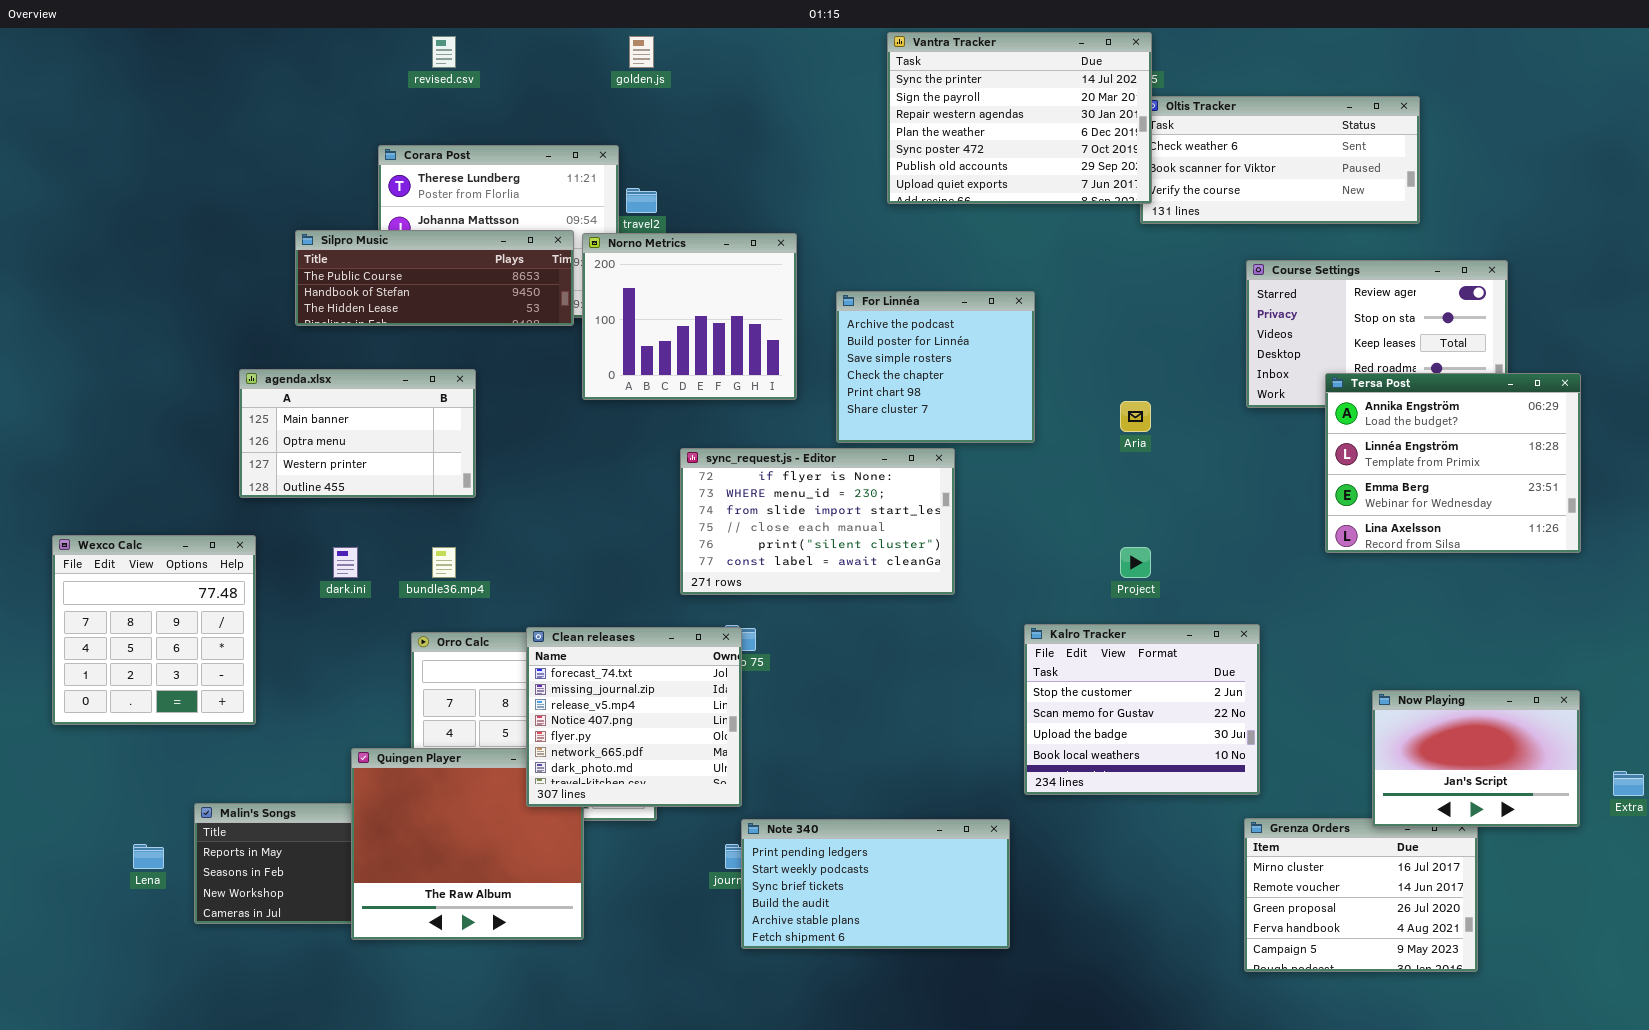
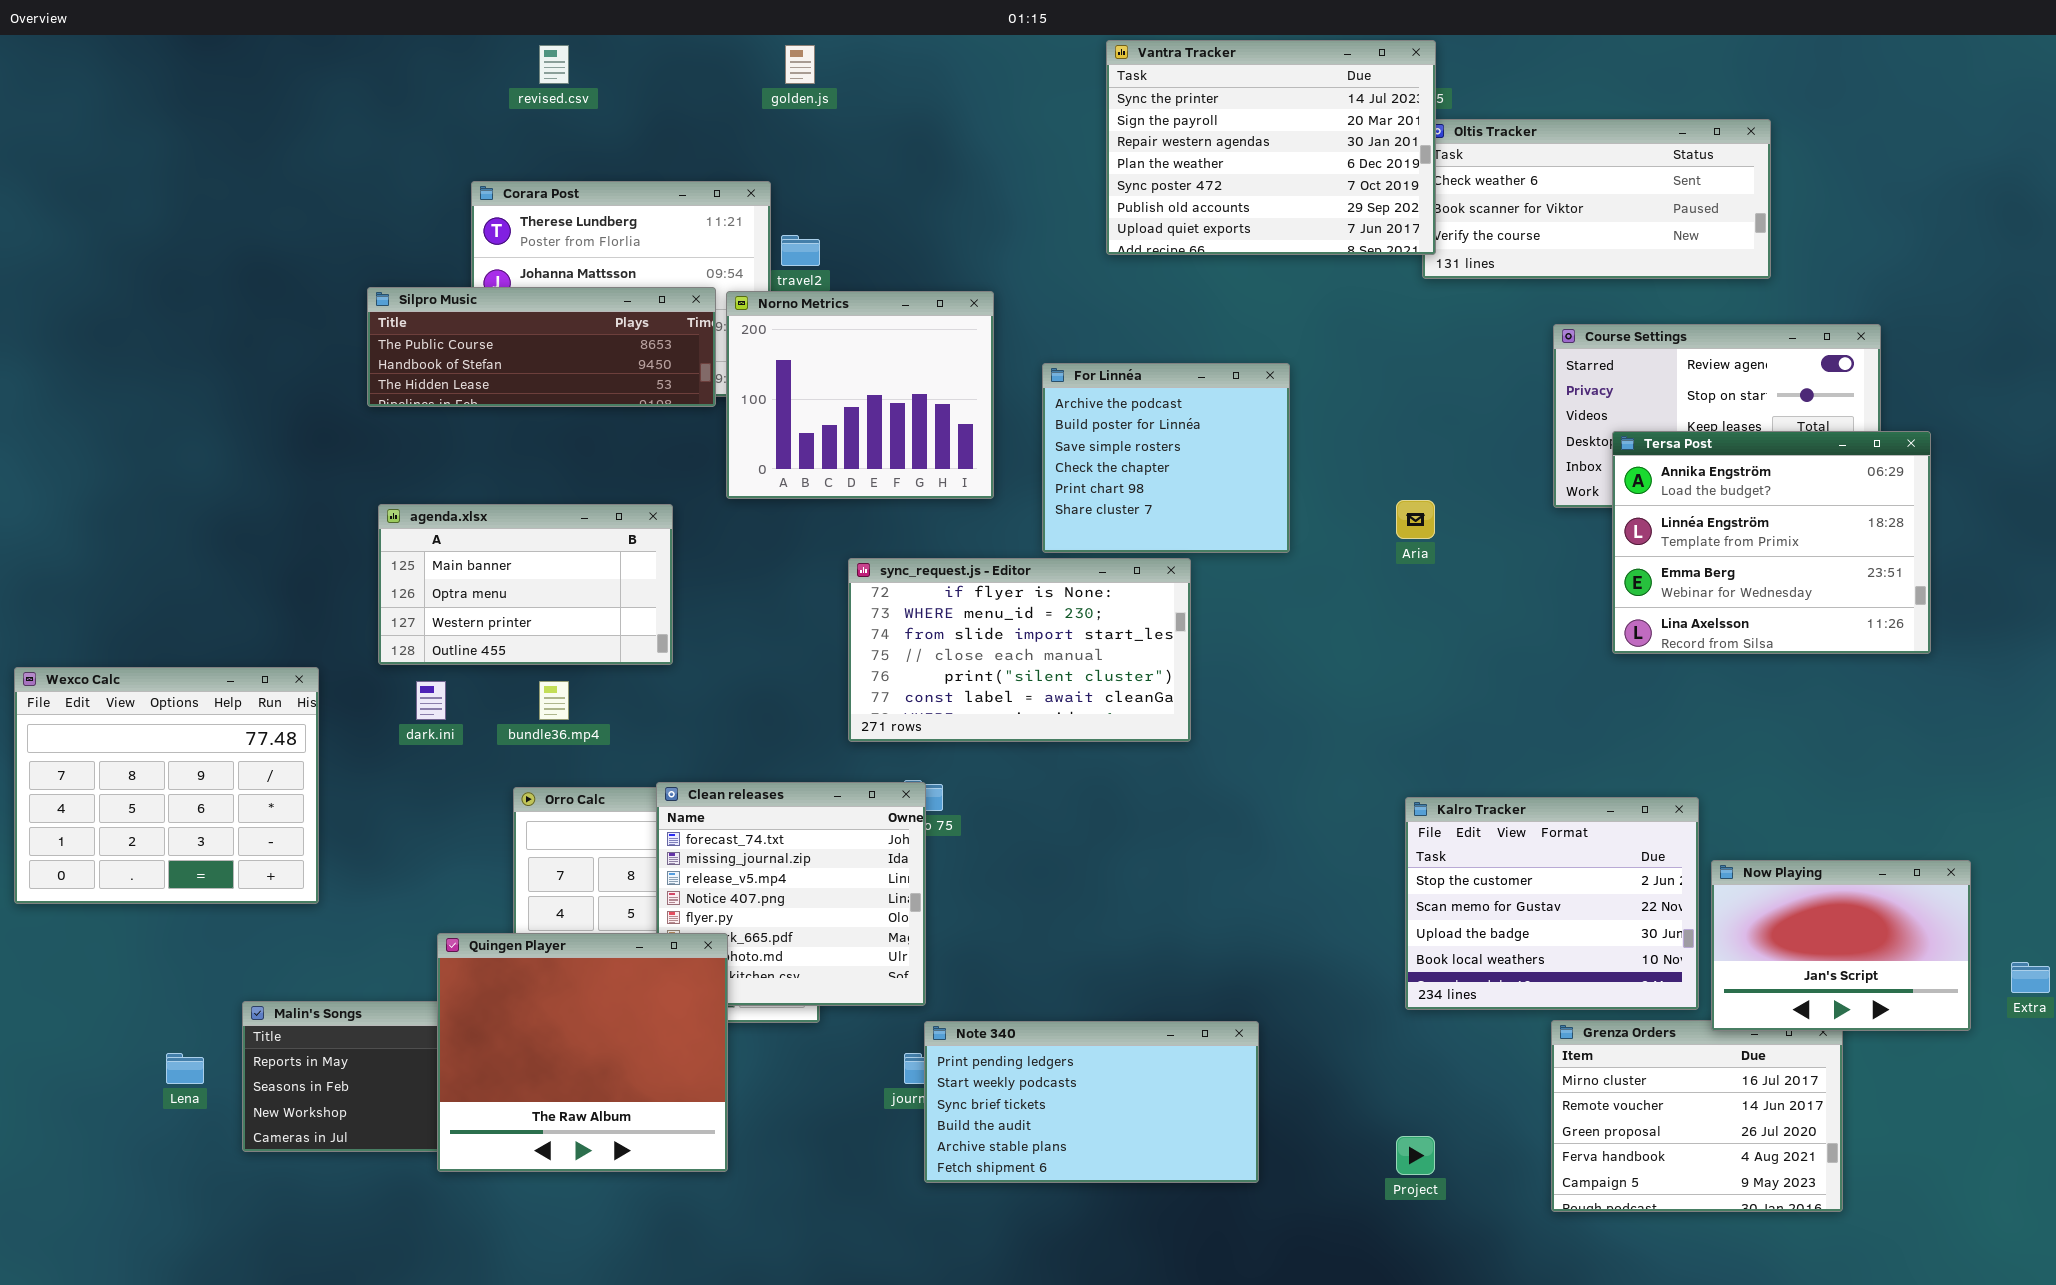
agenda.xlsx: [239,369,476,498] -> [378,504,673,665], moved
Tersa Post: [1325,373,1581,553] -> [1612,431,1931,654], moved
Wexco Calc: [52,535,256,725] -> [14,667,319,904], resized
Project: [1120,547,1151,578] -> [1396,1136,1435,1175], moved
Kalro Tracker: [1024,624,1260,795] -> [1405,797,1699,1010], moved
Quingen Player: [351,748,584,940] -> [437,933,728,1172], raised

